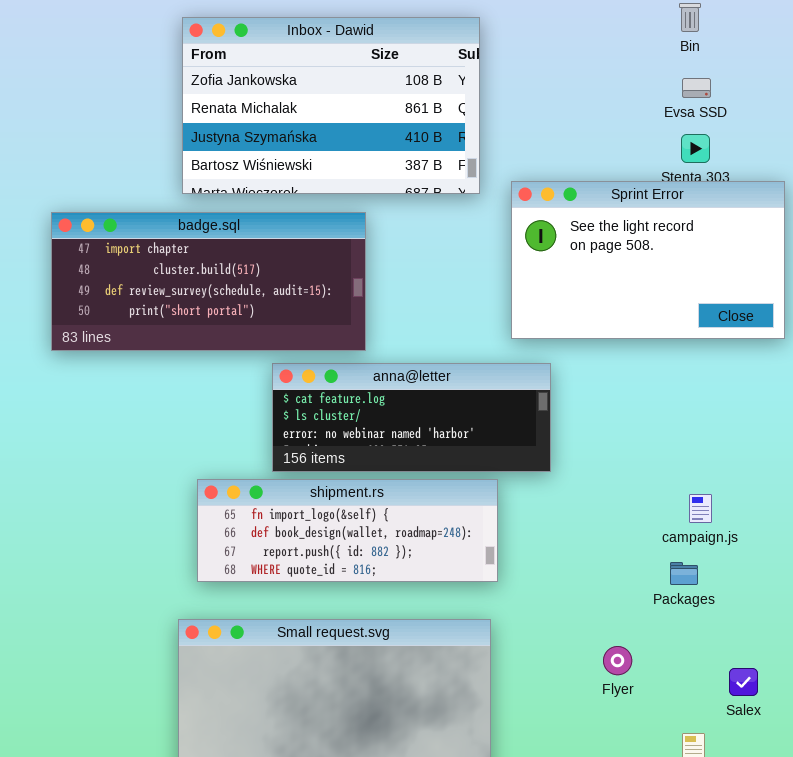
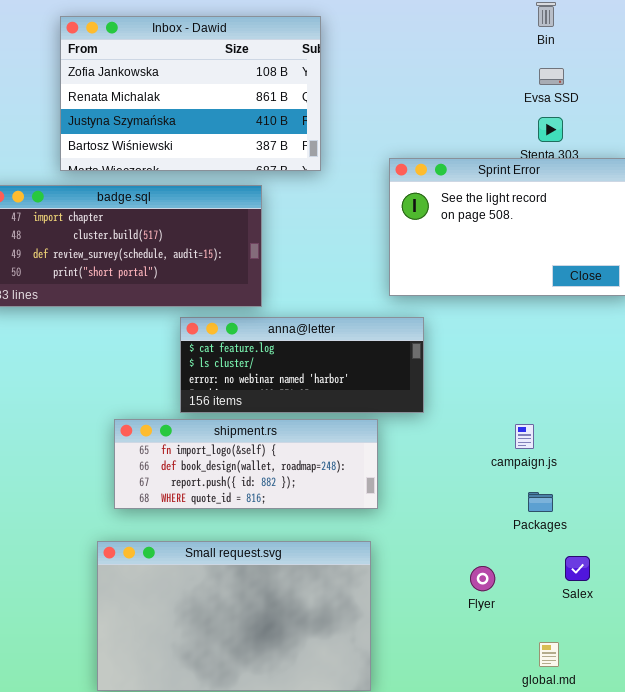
Inbox - Dawid: [182,17,480,194] -> [60,16,321,171], moved
campaign.js: [689,494,712,523] -> [515,424,534,449], moved
Salex: [729,668,758,696] -> [565,556,590,581], moved

